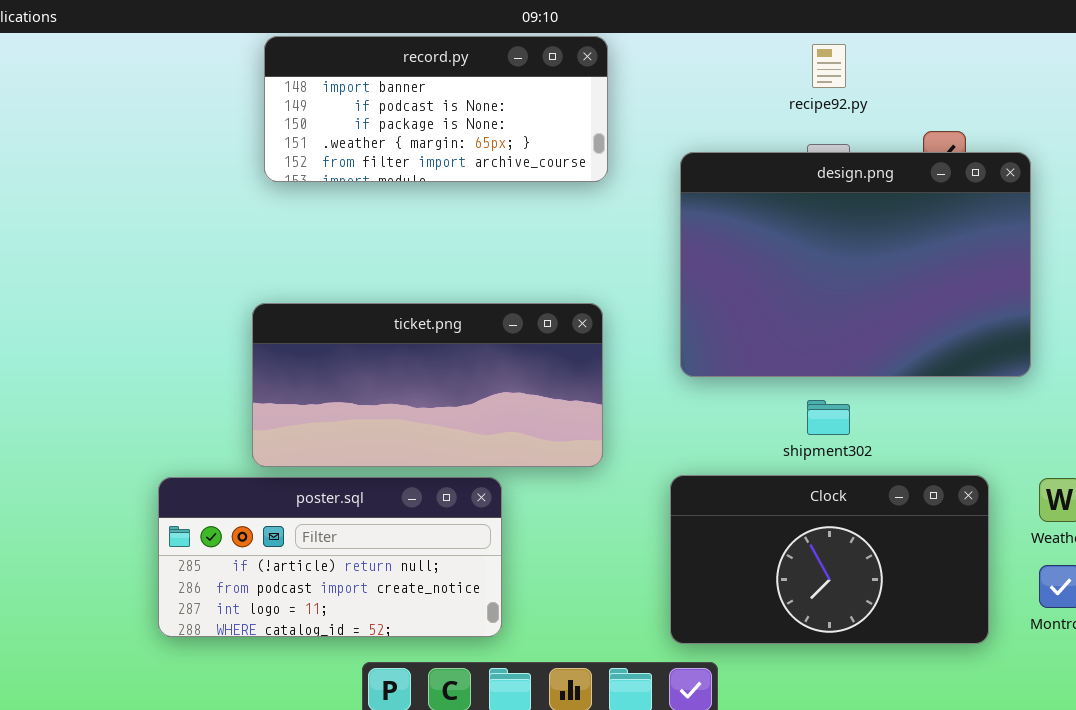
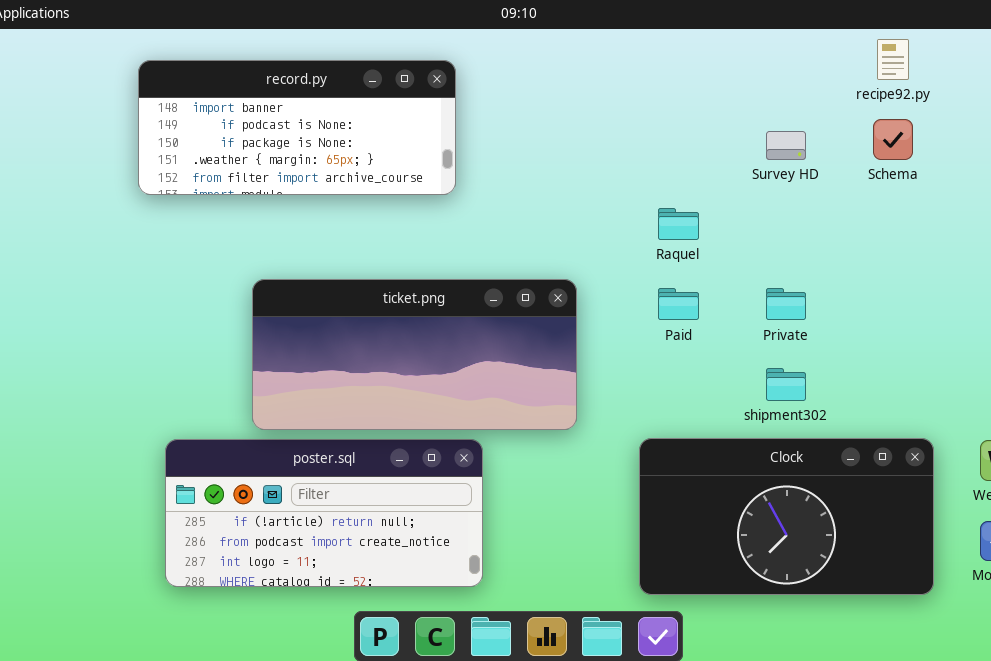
record.py: [264,36,608,182] -> [138,60,456,195], moved
recipe92.py: [812,44,846,88] -> [877,39,909,80], moved
design.png: [680,152,1031,377] -> none, closed

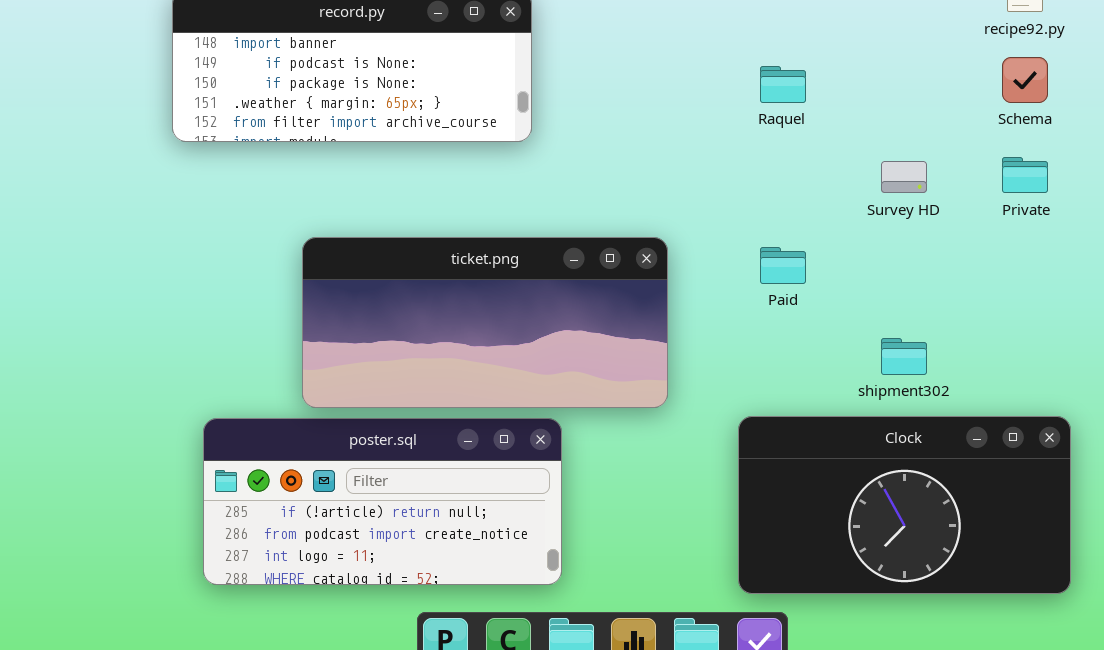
Survey HD: [766,131,806,160] -> [881,161,927,193], moved
Raquel: [658,208,699,240] -> [760,66,806,103], moved
Private: [766,288,806,320] -> [1002,157,1048,193], moved

